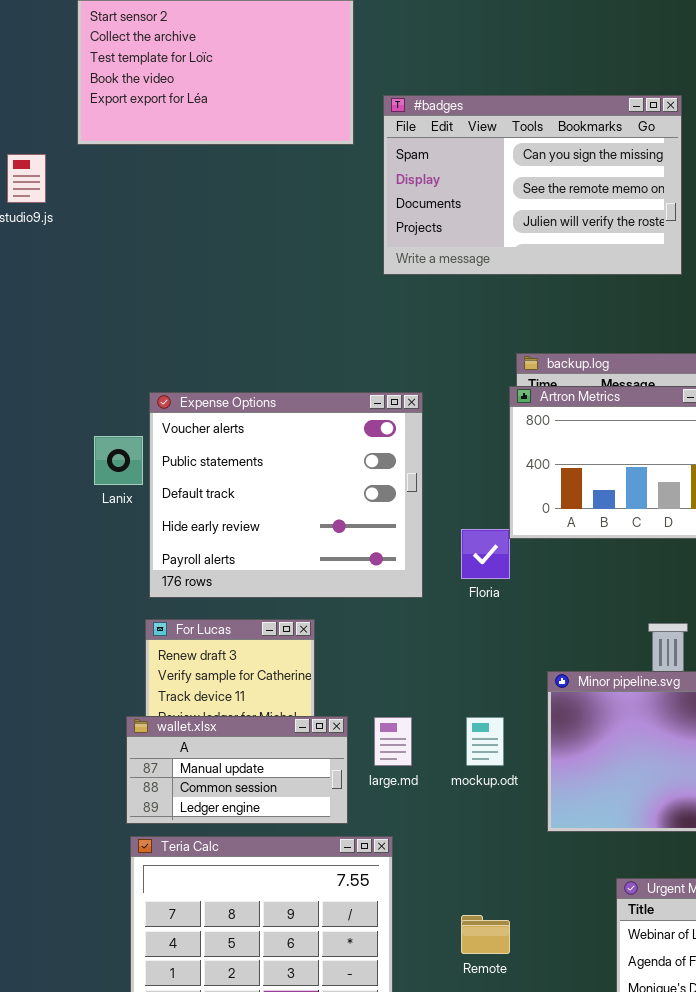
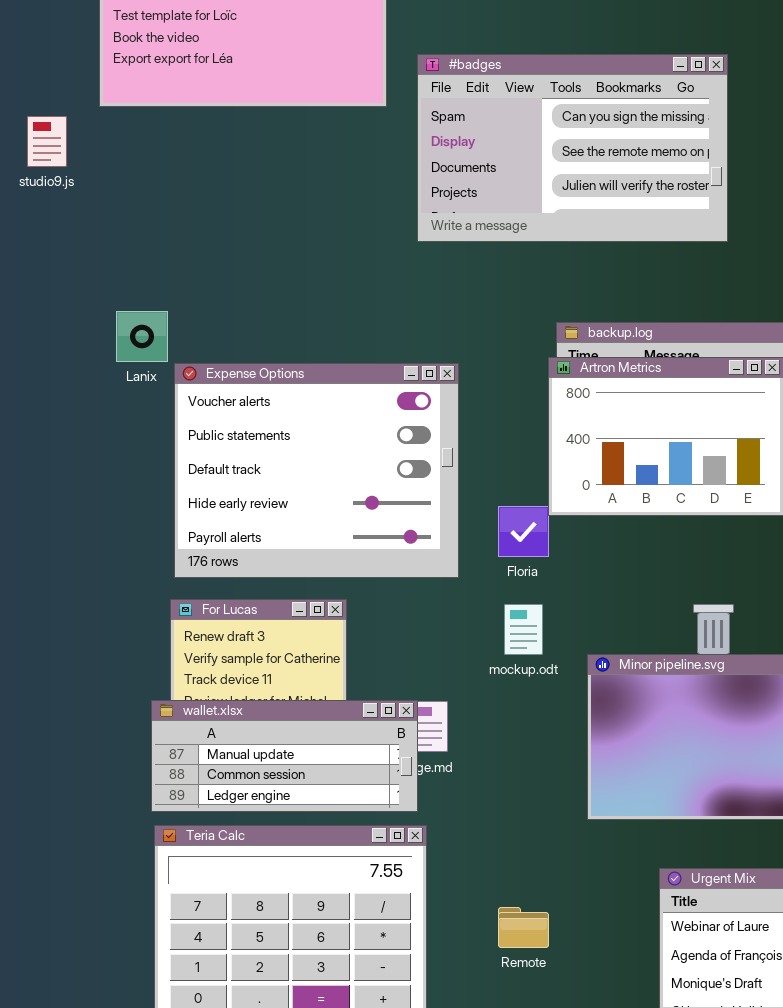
Lanix: [94,436,143,485] -> [116,311,168,362], moved
wallet.xlsx: [126,716,348,824] -> [151,700,418,812], resized
mockup.odt: [466,717,504,766] -> [504,604,543,655], moved

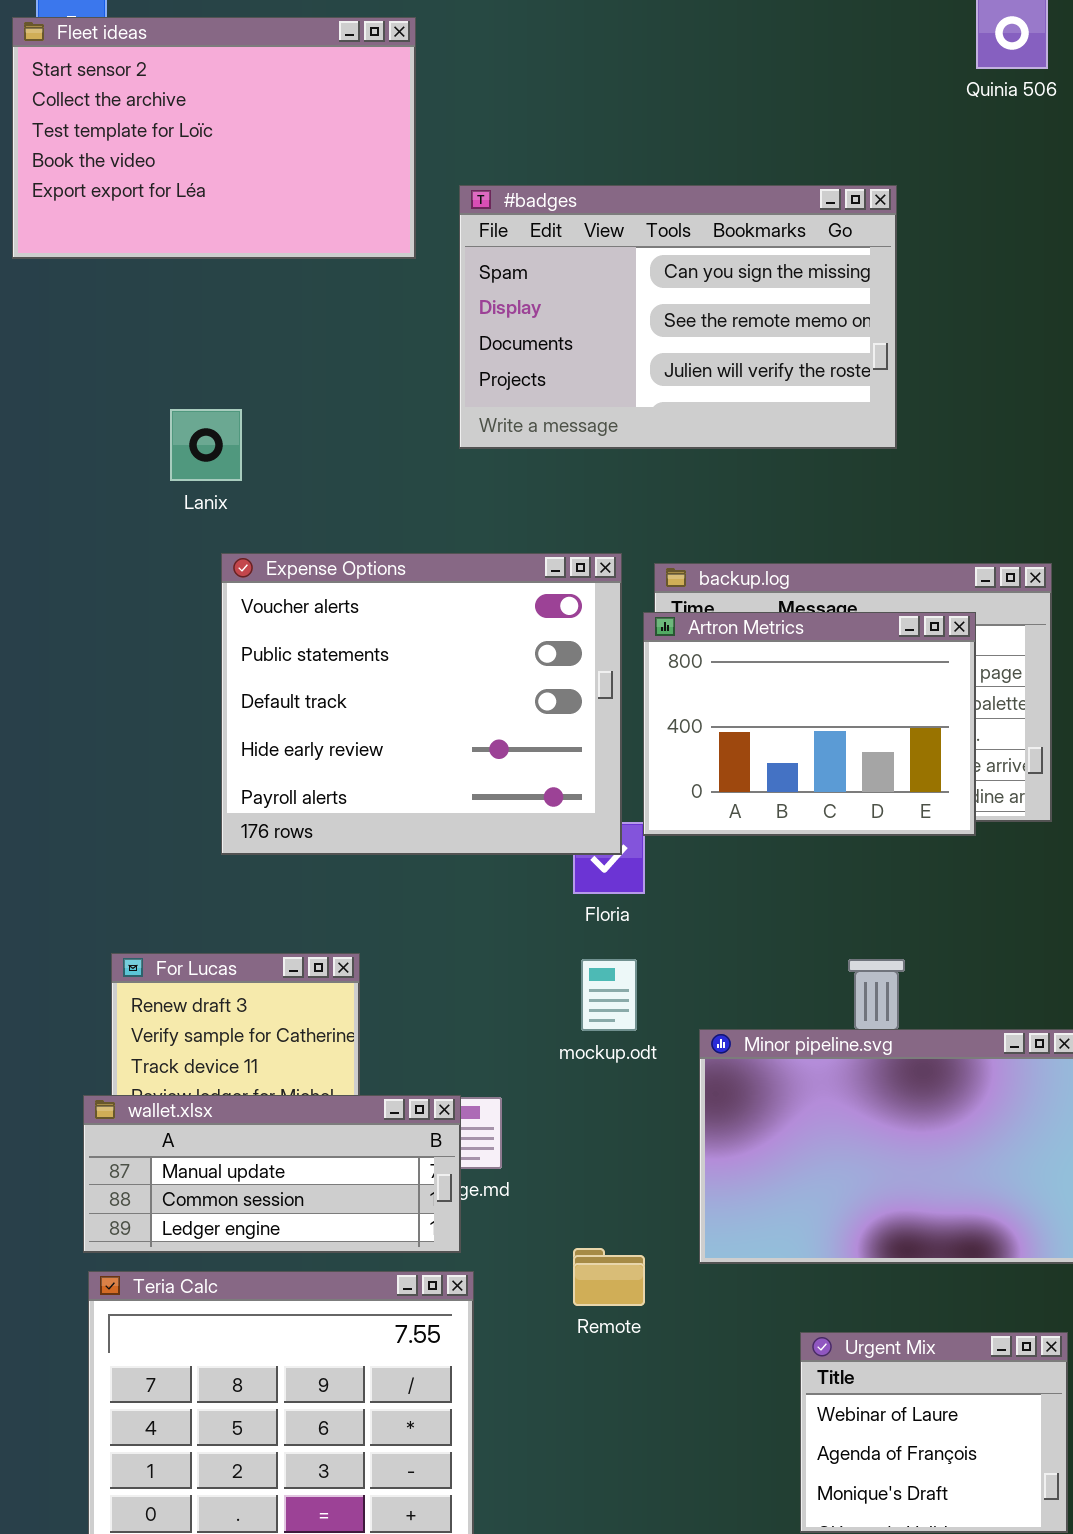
Lanix: [116,311,168,362] -> [170,409,242,481], moved
Expense Options: [174,363,459,578] -> [221,553,622,855], moved
Remote: [498,907,549,948] -> [573,1248,645,1306], moved

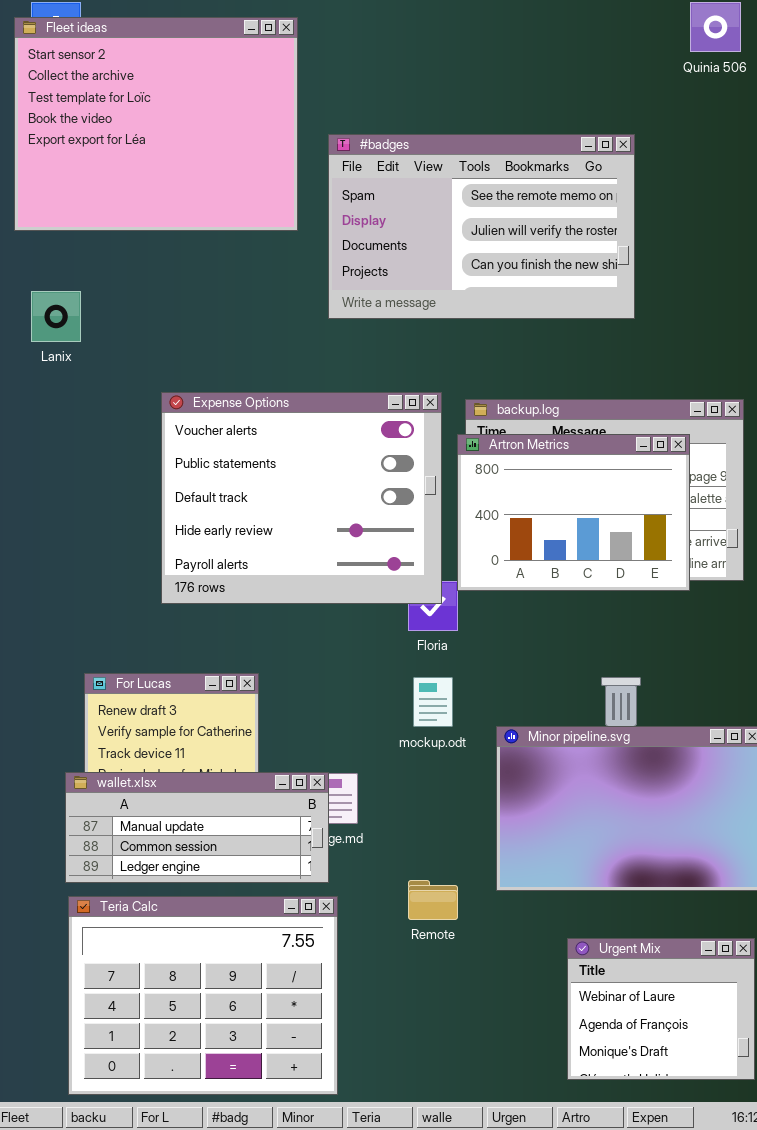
Fleet ideas: [12,17,416,259] -> [14,17,298,231], resized
#badges: [459,185,897,449] -> [328,134,635,319], scrolled down 1 row
Lanix: [170,409,242,481] -> [31,291,81,342], moved

